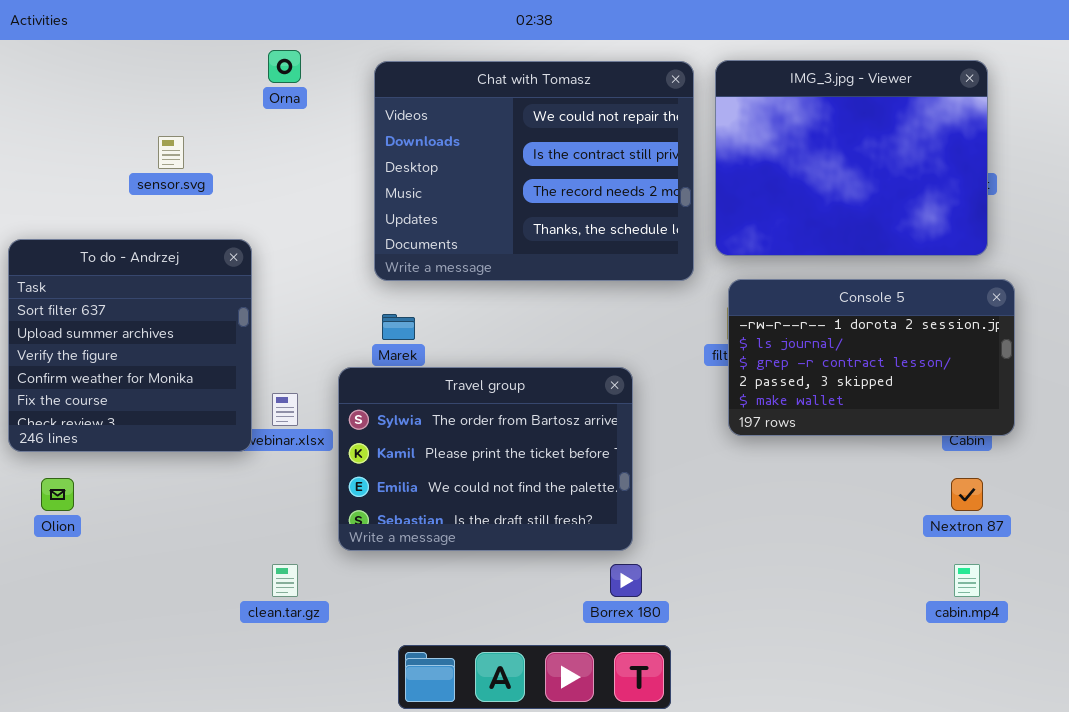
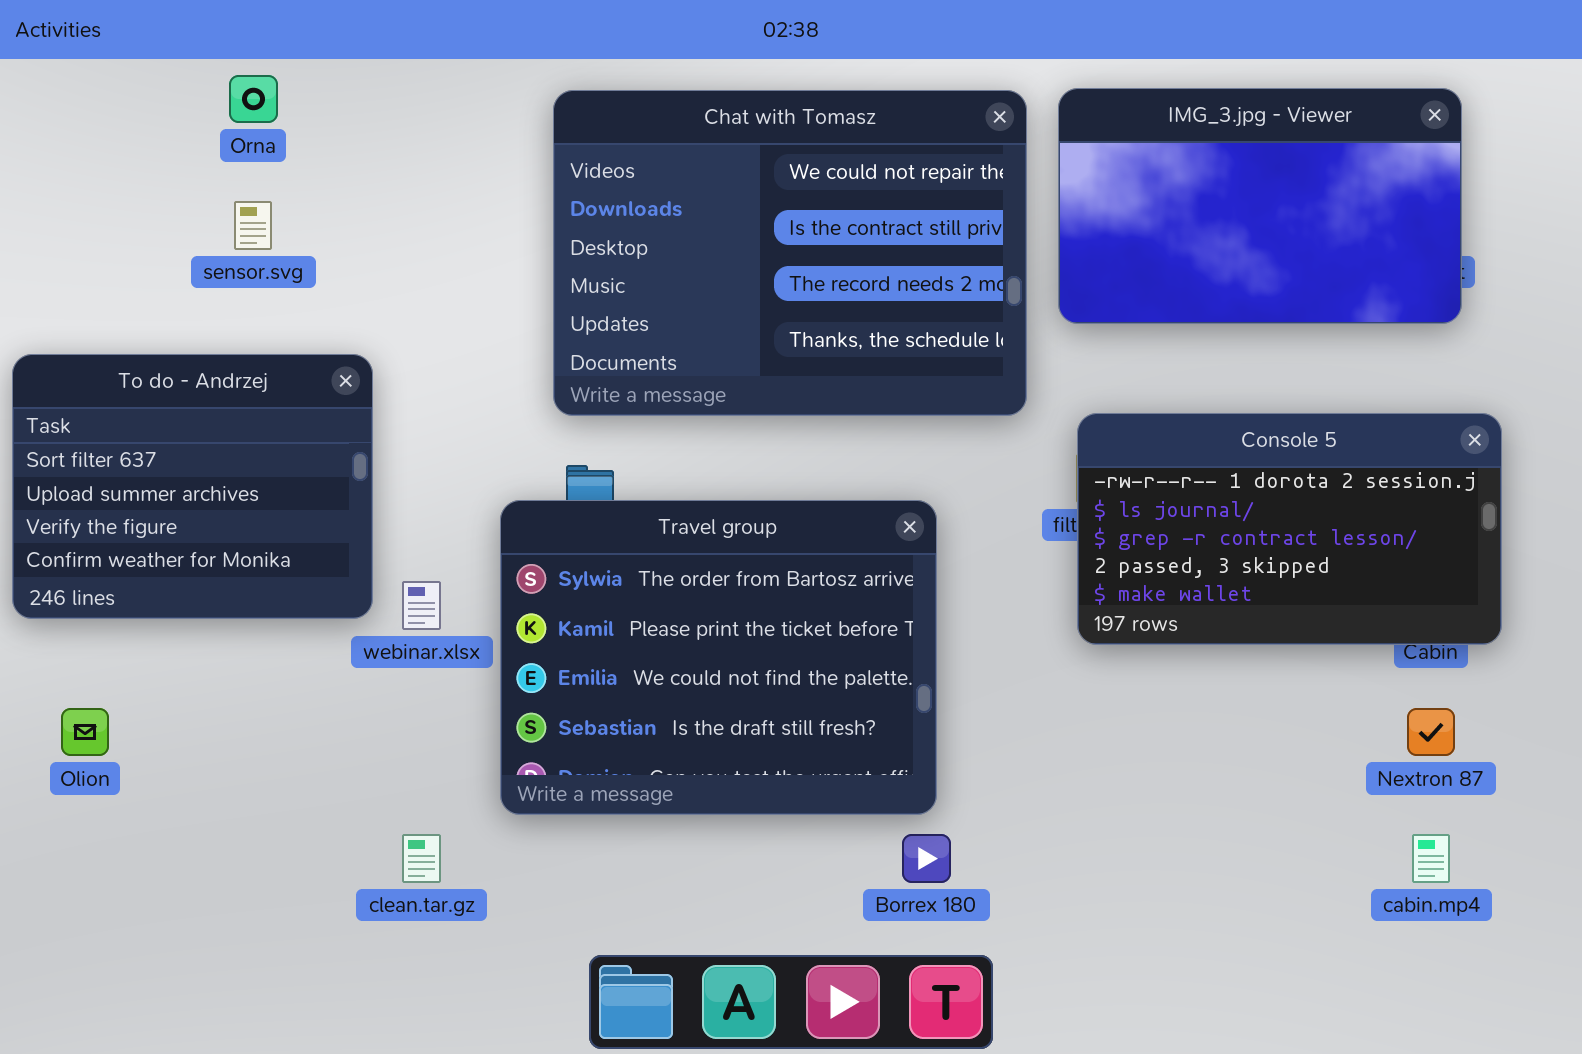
Orna: [268,50,301,83] -> [229,75,278,123], moved
IMG_3.jpg - Viewer: [715,60,988,256] -> [1058,88,1462,324], resized
To do - Andrzej: [8,239,252,452] -> [12,354,373,619], resized
Travel group: [338,367,633,551] -> [500,500,937,815], resized

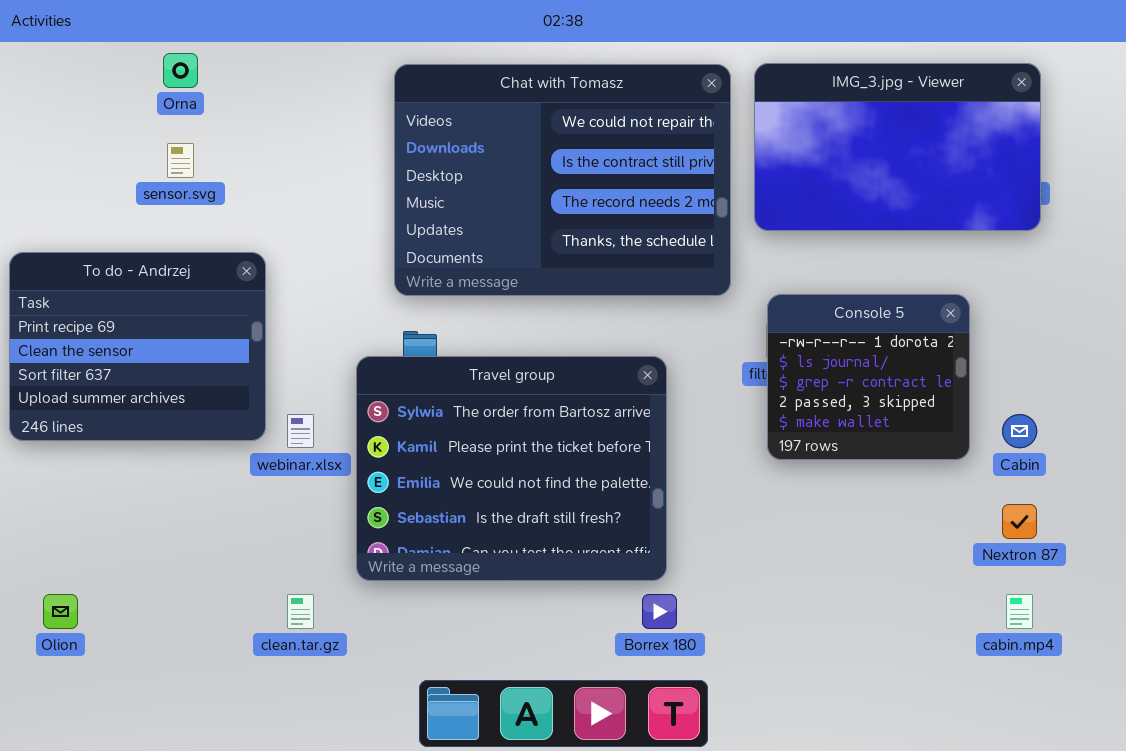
To do - Andrzej: [12,354,373,619] -> [9,252,266,441], scrolled up 2 rows
Console 5: [1077,413,1502,645] -> [767,294,970,460], resized
Olion: [61,708,109,756] -> [43,594,78,629], moved

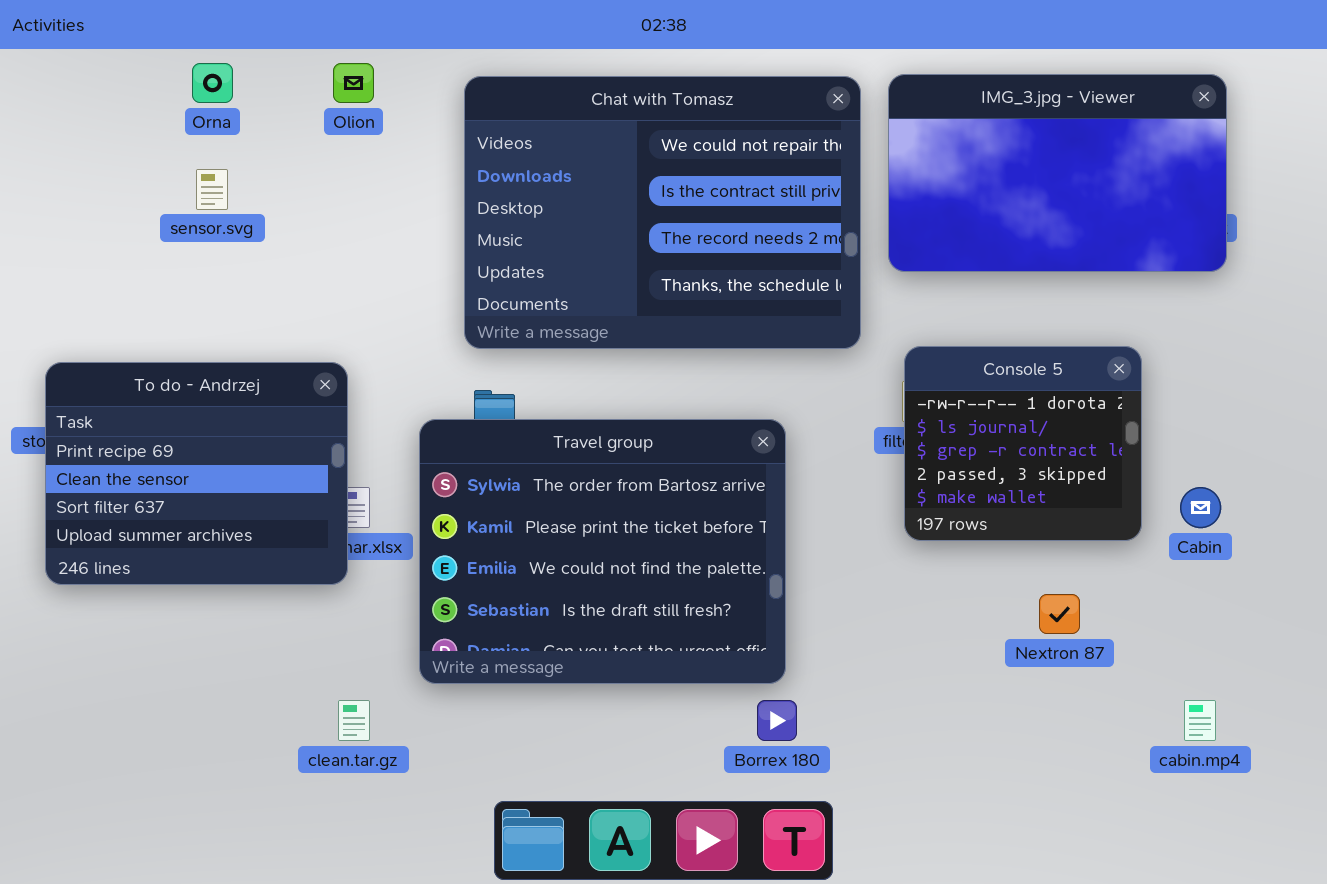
To do - Andrzej: [9,252,266,441] -> [45,362,348,585], moved
Nextron 87: [1002,504,1037,539] -> [1039,594,1080,634], moved
Olion: [43,594,78,629] -> [333,63,374,103], moved

